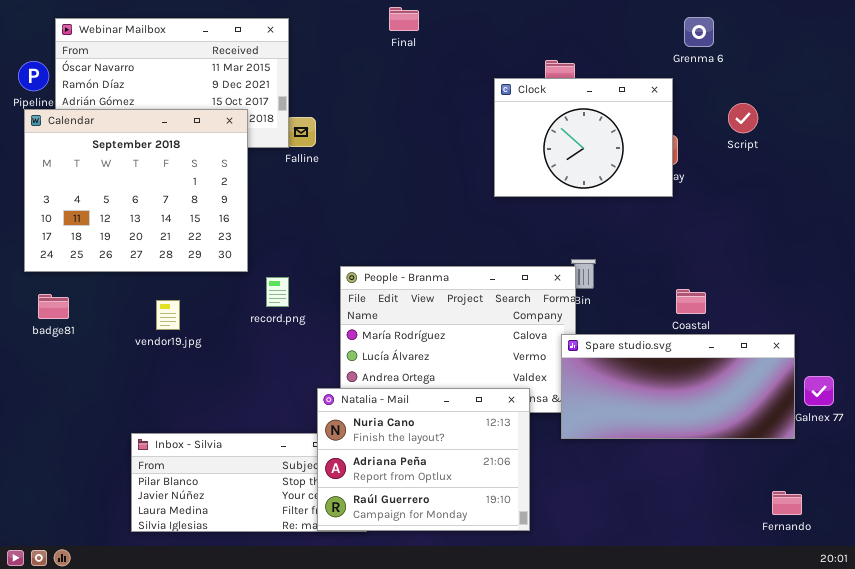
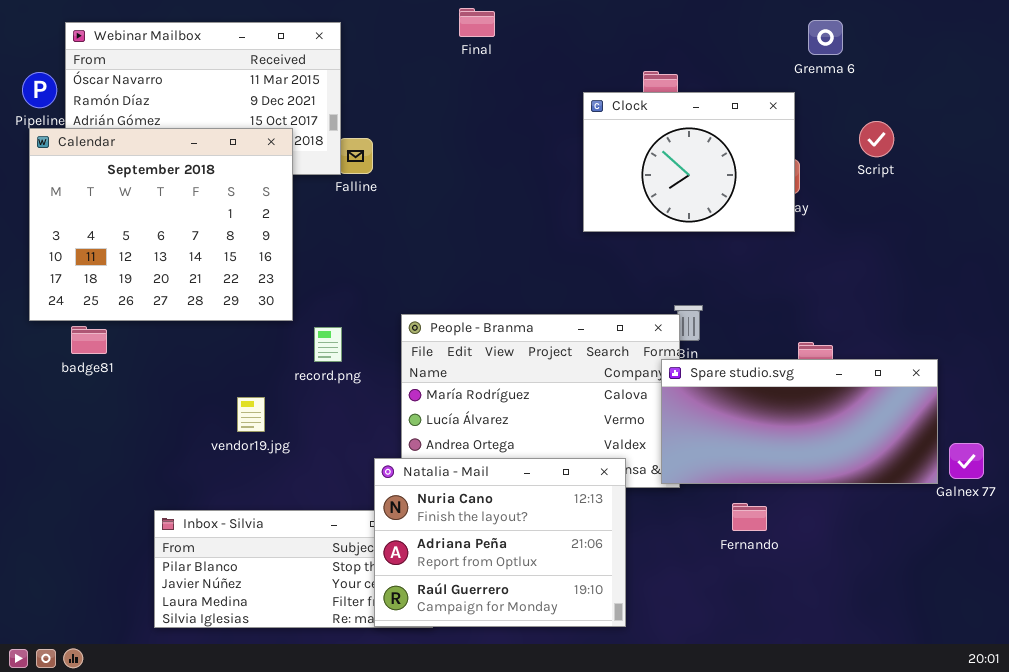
badge81: [38,294,69,319] -> [71,326,107,354], moved
vendor19.jpg: [156,300,180,330] -> [237,397,265,432], moved
Spare studio.svg: [561,334,795,439] -> [661,359,938,484], moved
Fernando: [772,491,802,515] -> [732,503,767,531], moved

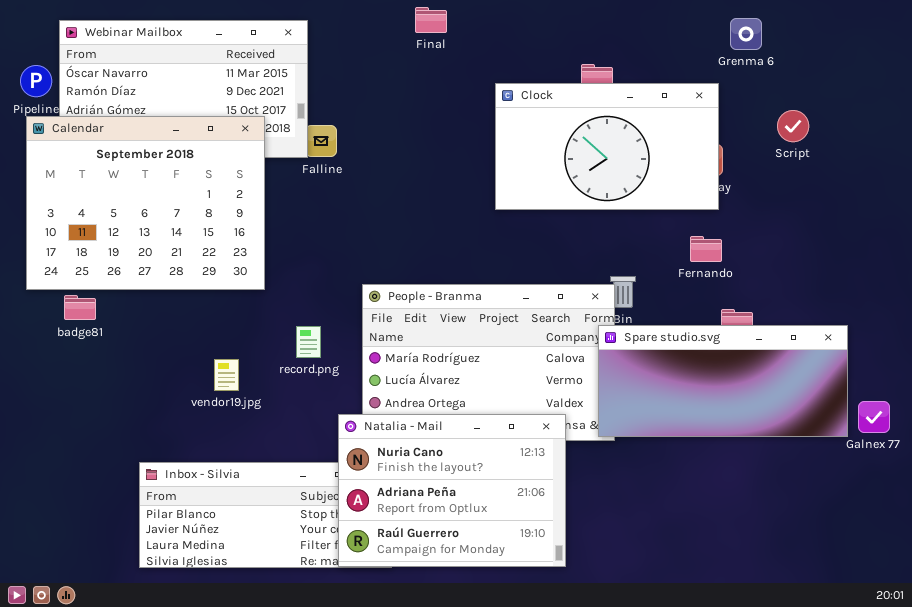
Clock: [583,92,795,232] -> [495,83,719,210], resized
record.png: [314,327,342,362] -> [296,326,321,358], moved
Fernando: [732,503,767,531] -> [690,236,722,262], moved

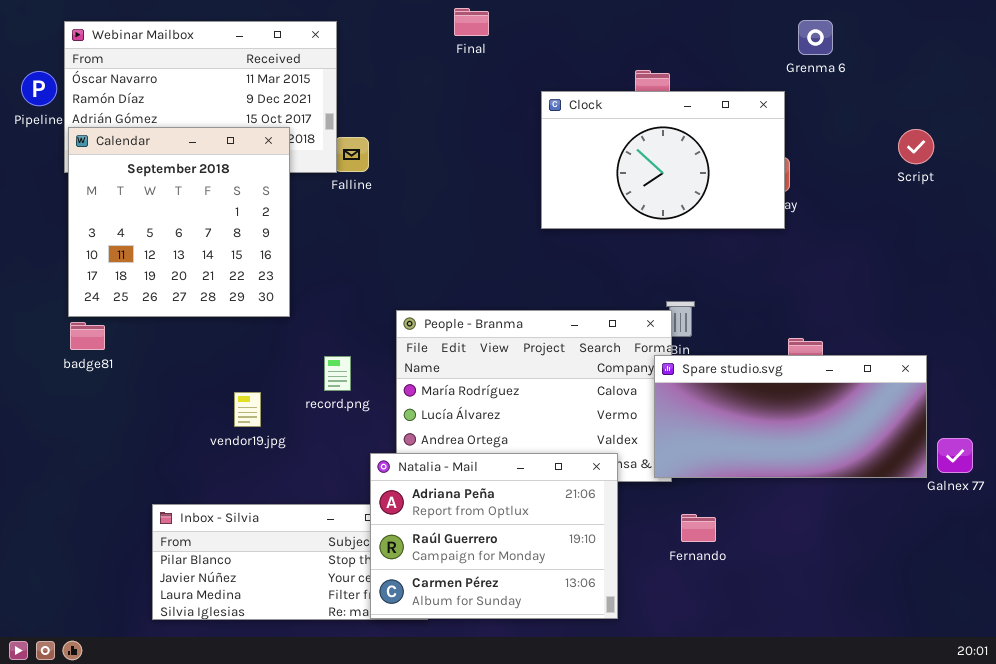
Script: [777,110,809,142] -> [898,129,934,164], moved
Calendar: [26,116,265,290] -> [68,127,290,317], resized
Fernando: [690,236,722,262] -> [681,514,716,542], moved
Natalia - Mail: [338,414,566,567] -> [370,453,618,619], scrolled down 1 row

